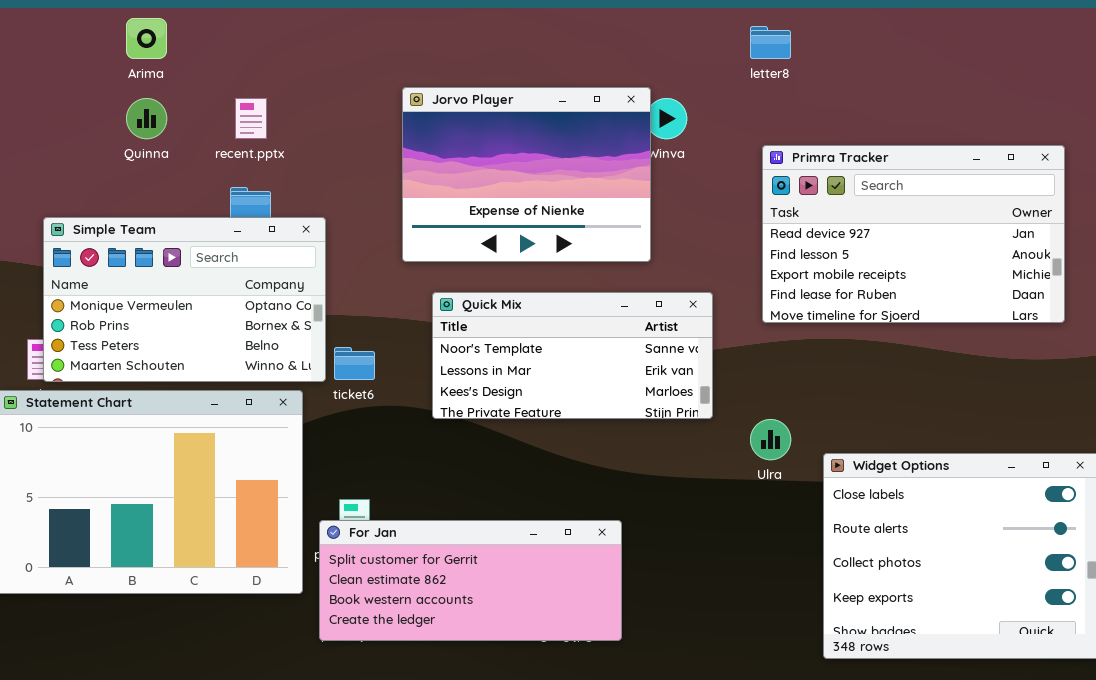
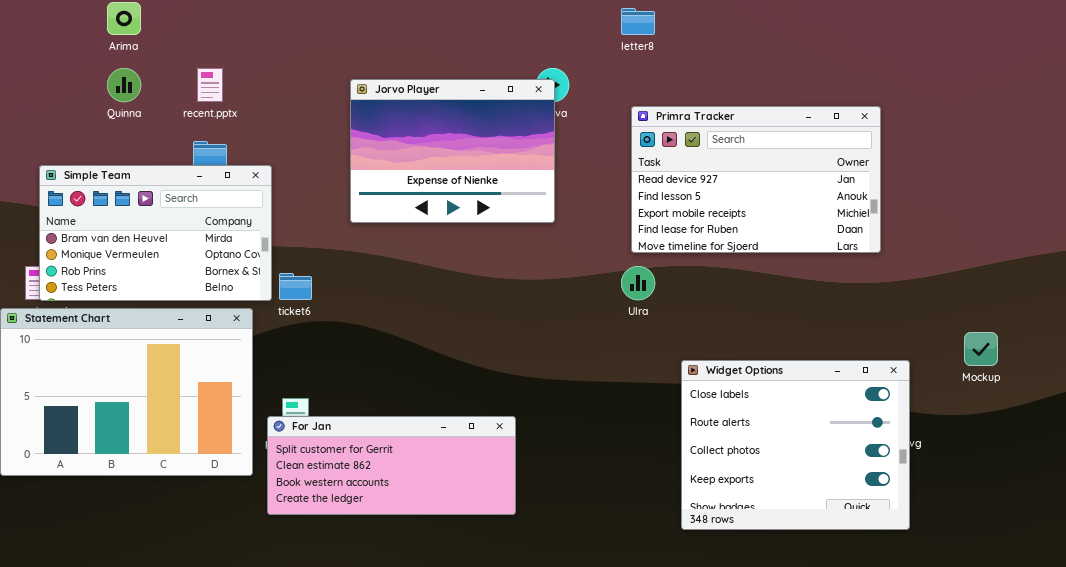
Jorvo Player: [402,87,651,262] -> [350,79,555,223], moved
Simple Team: [43,217,326,382] -> [39,165,272,301], scrolled up 1 row
Quick Mix: [432,292,713,419] -> none, closed
Ulra: [750,419,791,460] -> [621,266,655,300], moved

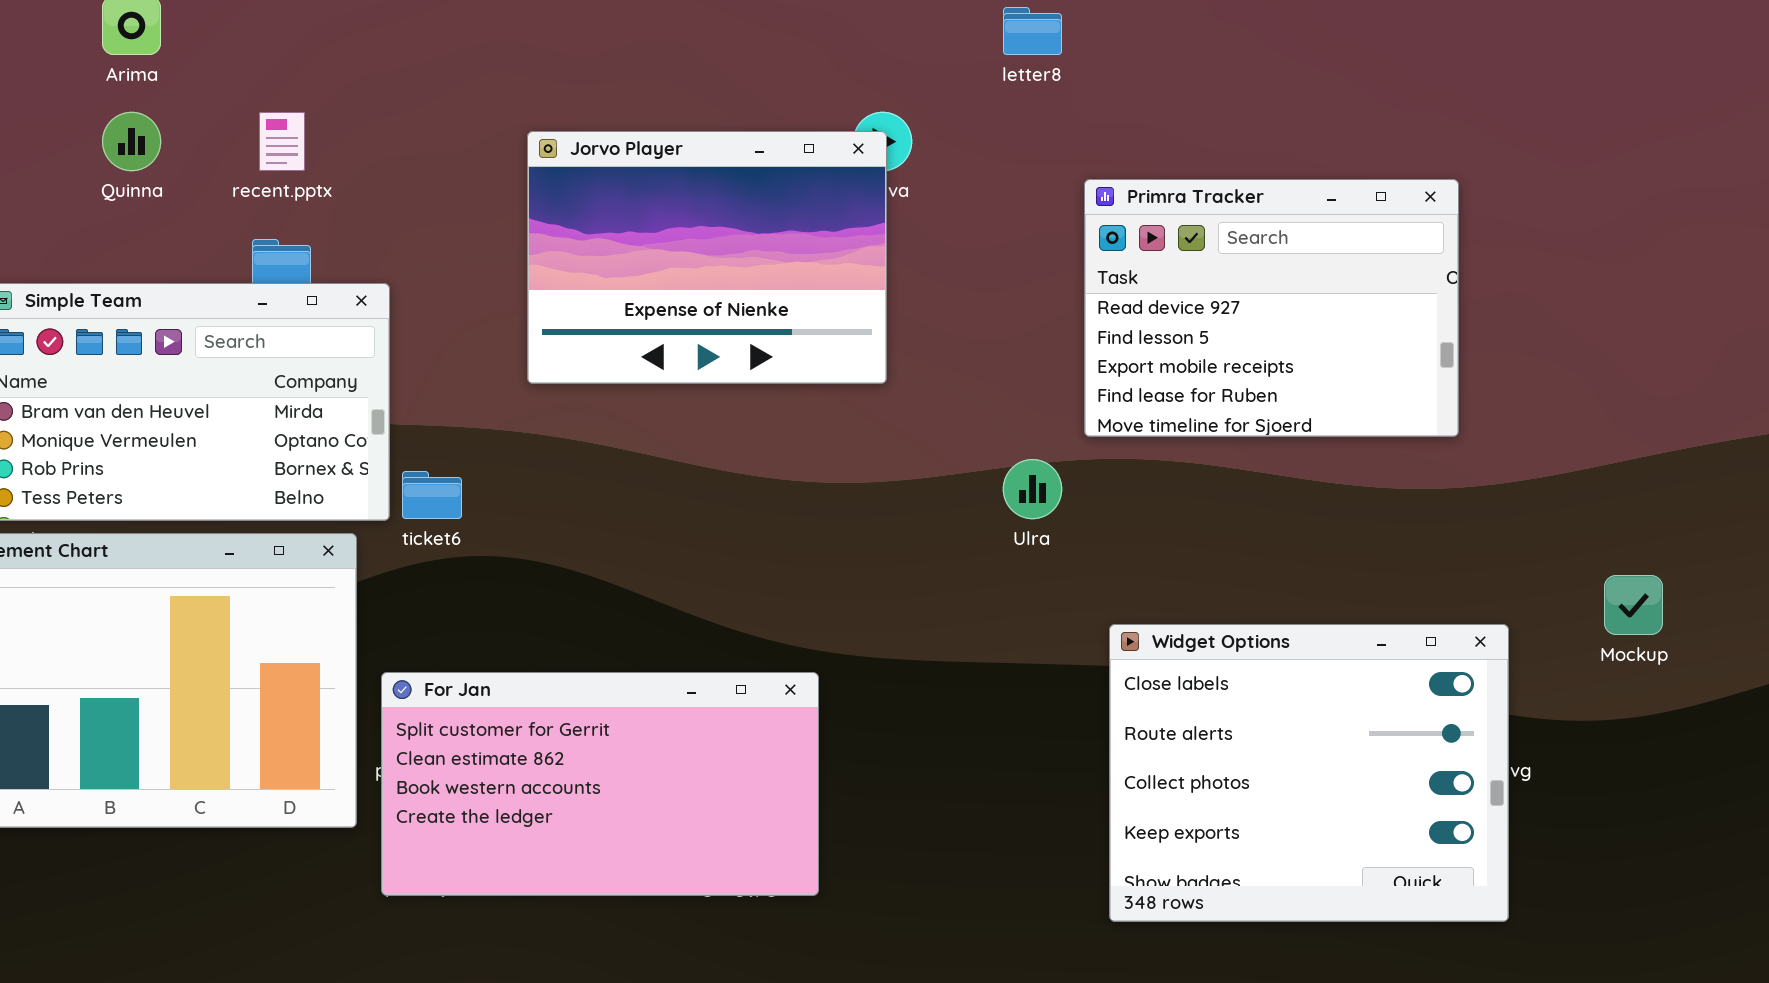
Primra Tracker: [631,106,881,253] -> [1084,179,1459,437], resized
For Jan: [267,416,516,515] -> [381,672,819,896], resized

